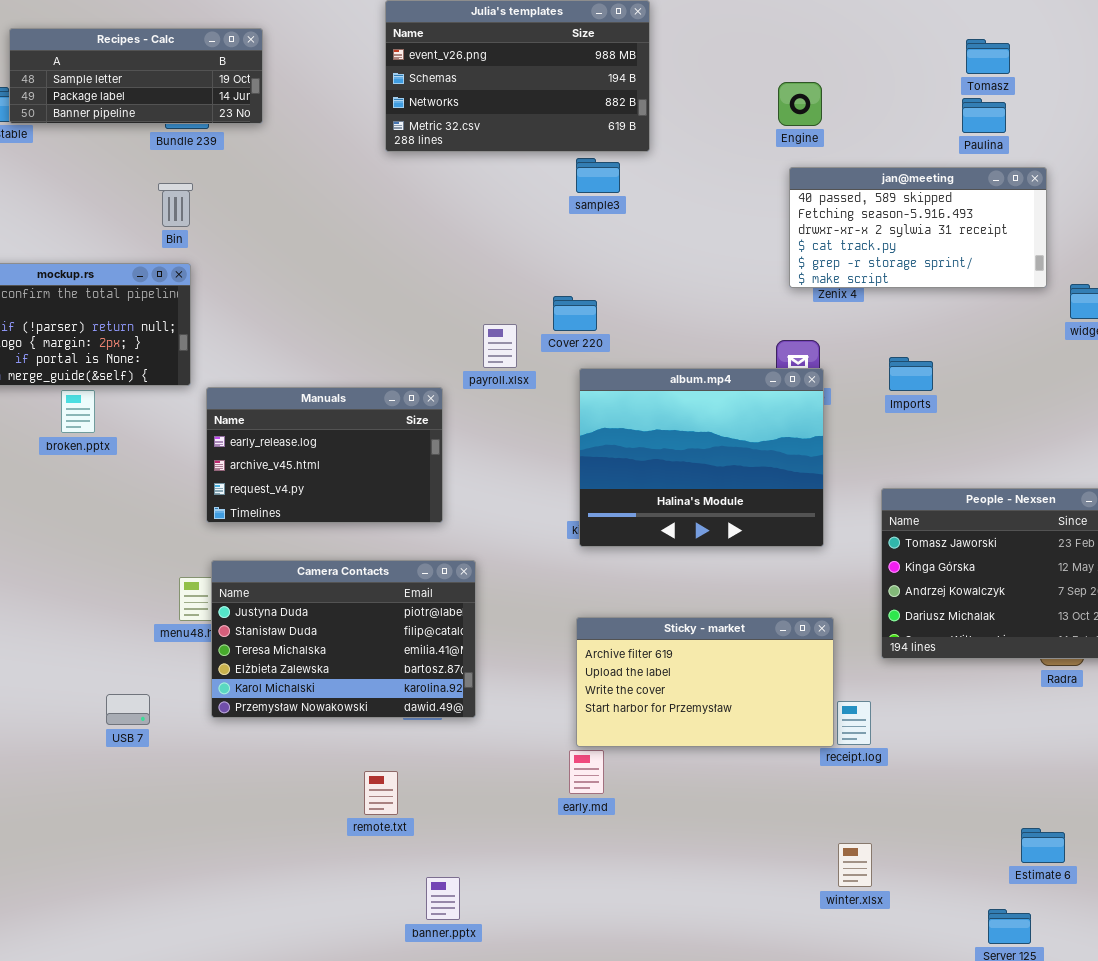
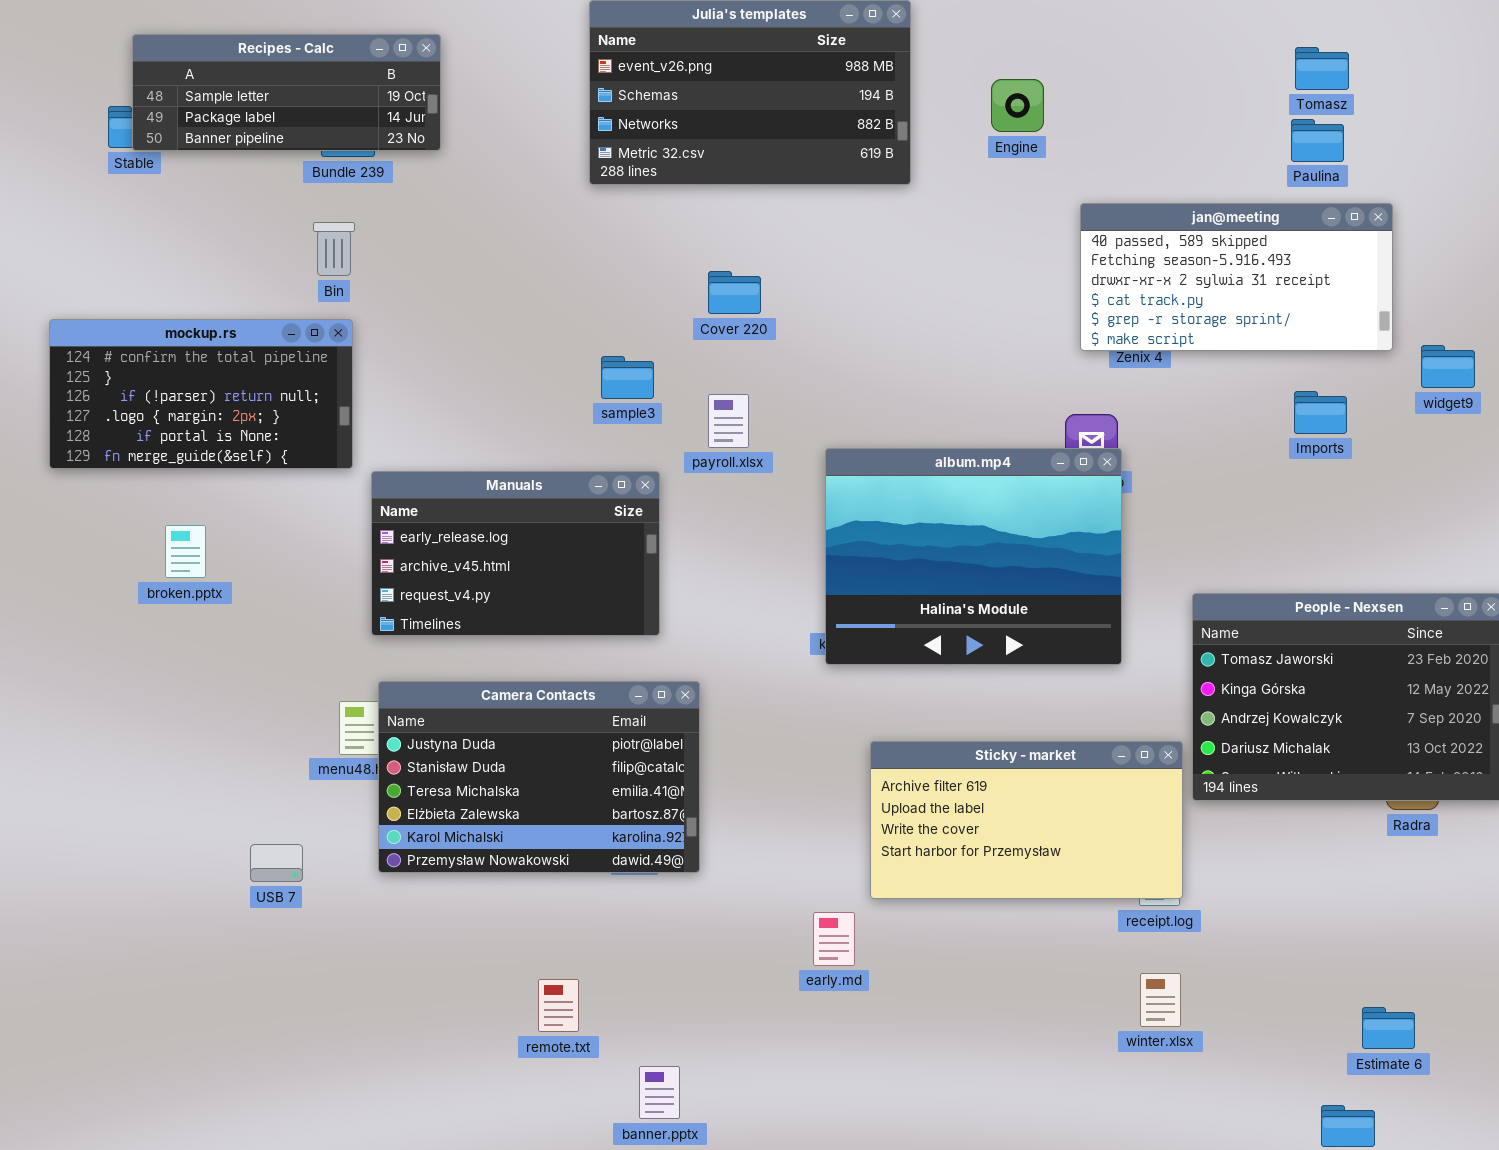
Engine: [778,82,822,126] -> [991,79,1044,132], moved
sample3: [576,158,620,193] -> [601,356,654,399], moved
Cover 220: [553,296,597,331] -> [708,271,761,314], moved
Imports: [889,357,933,391] -> [1294,391,1347,434], moved
broken.pptx: [61,390,95,433] -> [165,525,206,578], moved
Sticky - market: [576,617,834,747] -> [870,741,1183,899], moved
remote.txt: [364,771,398,815] -> [538,979,579,1032], moved
winter.xlsx: [838,843,872,887] -> [1140,973,1181,1027], moved

